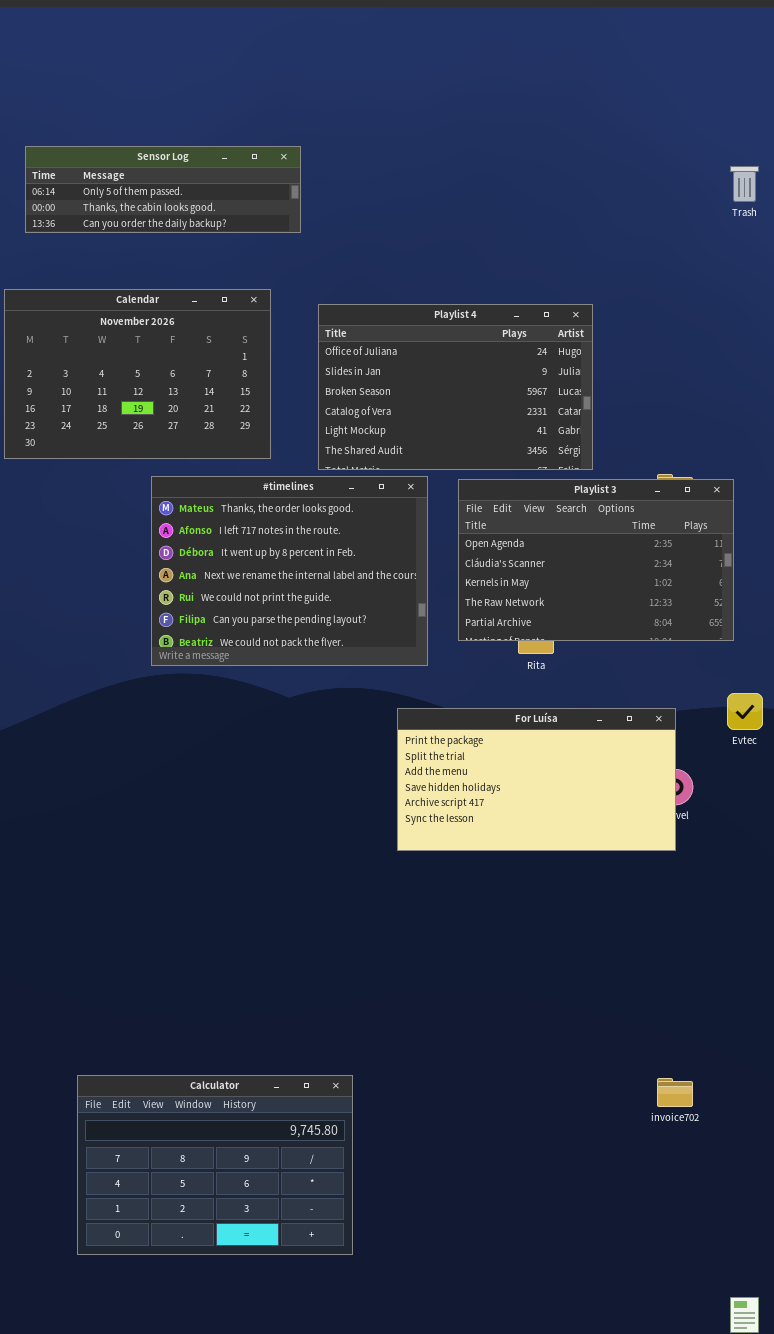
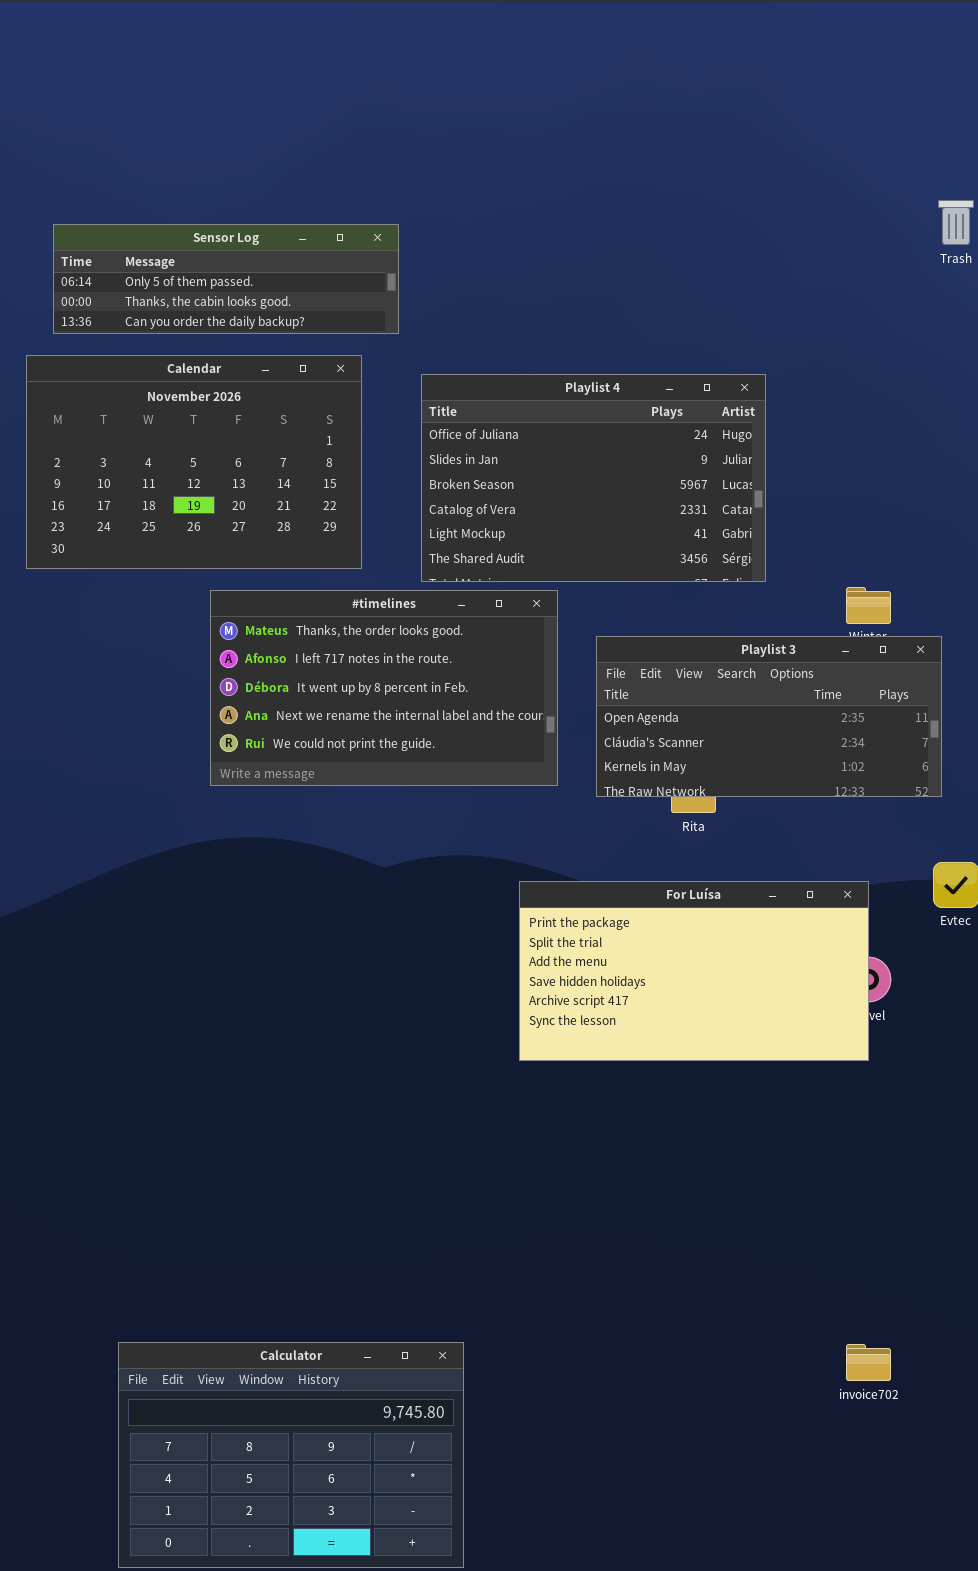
Sensor Log: [25,146,301,233] -> [53,224,399,334], moved
#timelines: [151,476,428,666] -> [210,590,558,786], resized
Playlist 3: [458,479,734,641] -> [596,636,942,797], resized

